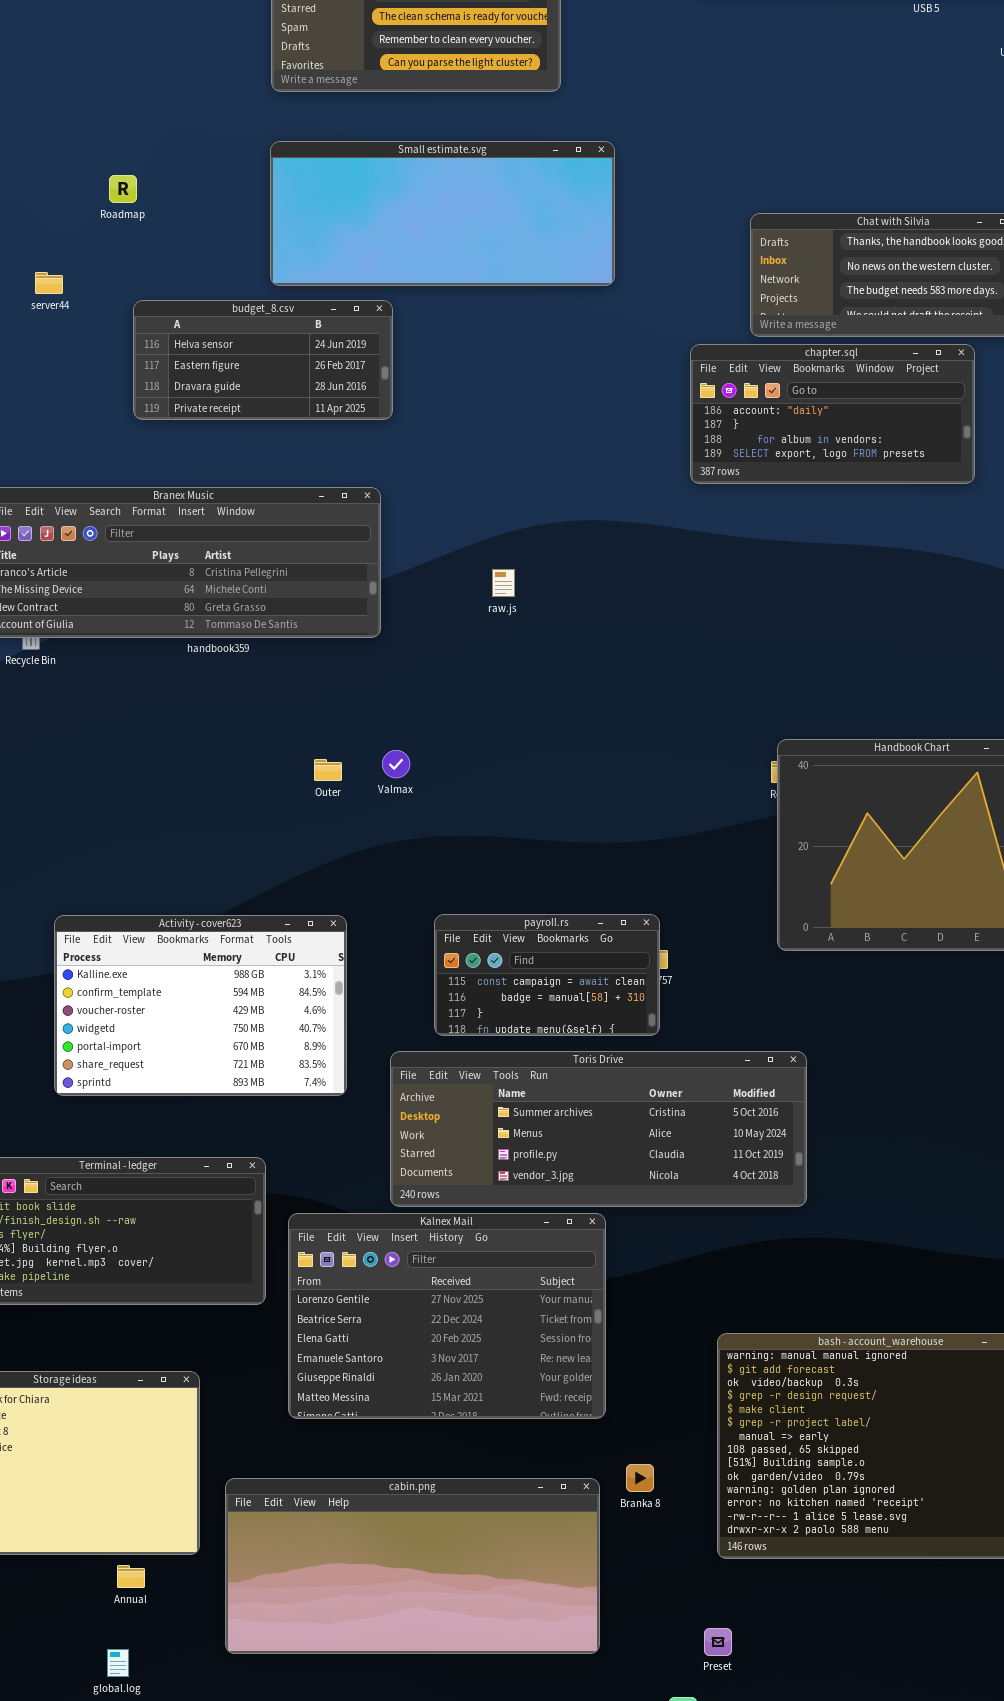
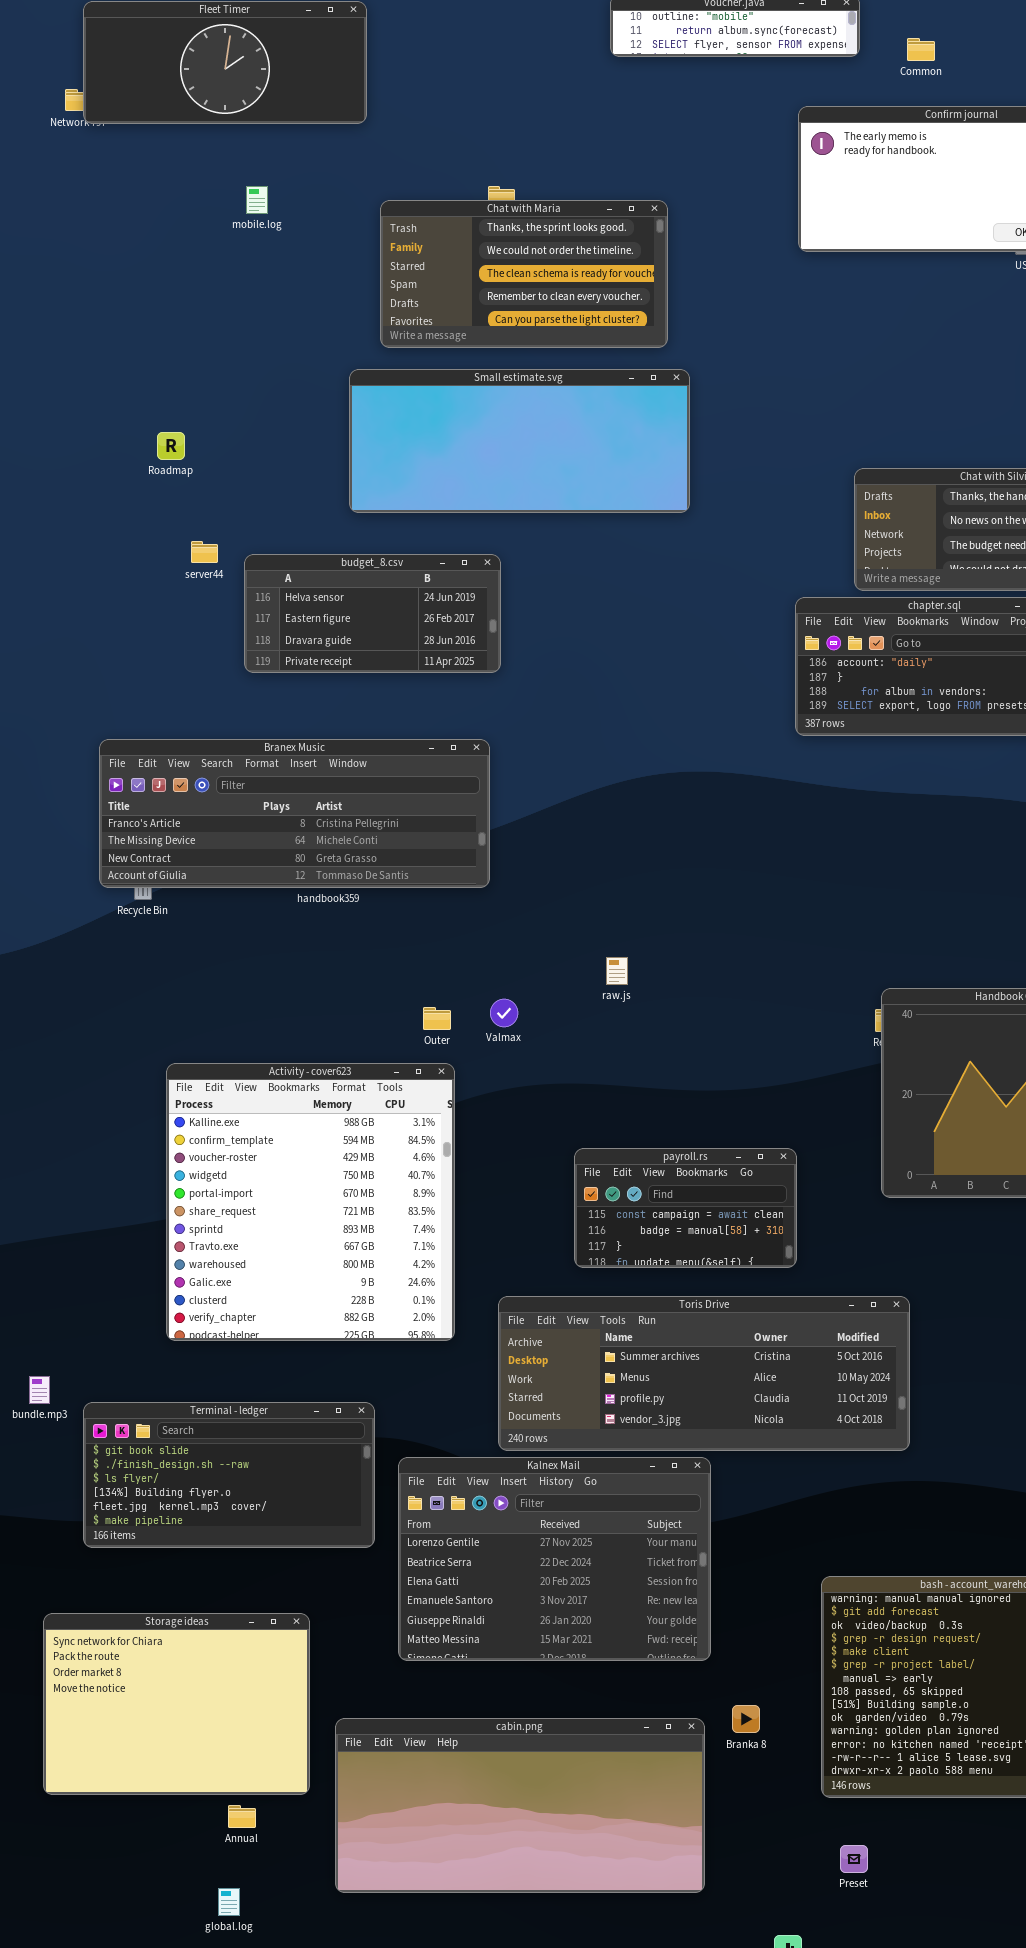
Small estimate.svg: [270,141,615,286] -> [349,369,690,513], moved
Roadmap: [109,175,137,203] -> [157,432,185,460], moved
server44: [35,272,63,294] -> [191,541,218,563], moved
raw.js: [492,569,515,597] -> [606,957,628,985], moved
payroll.rs: [434,914,660,1036] -> [574,1148,797,1268], moved
Activity - cover623: [54,915,347,1096] -> [166,1063,455,1341], resized
Preset: [704,1628,732,1656] -> [840,1845,868,1873], moved

